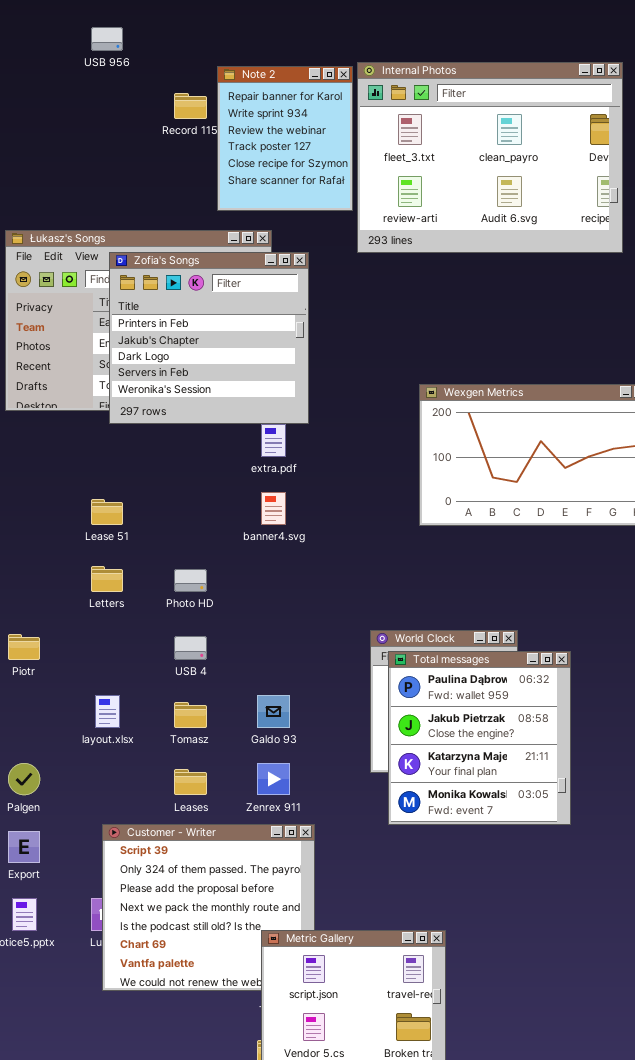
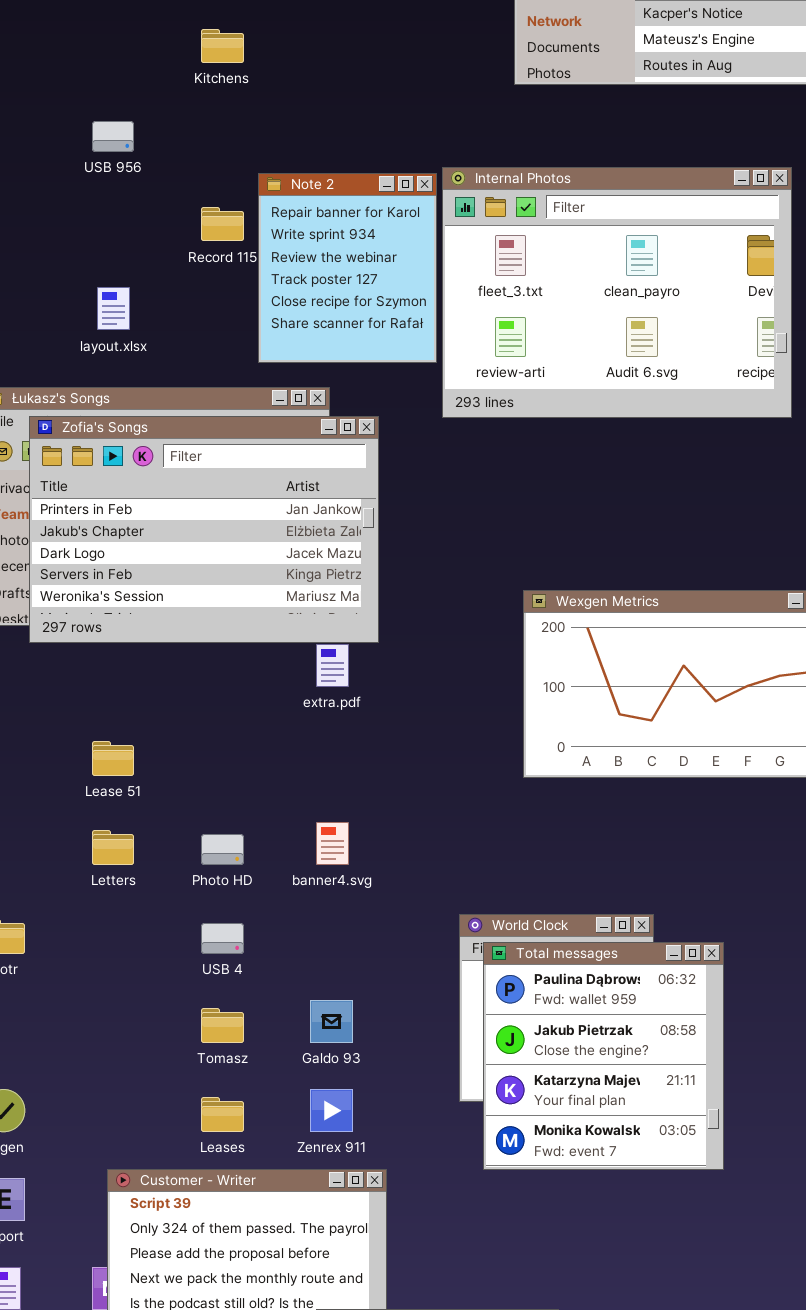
Zofia's Songs: [109,252,309,424] -> [29,416,379,643], resized
banner4.svg: [261,492,286,525] -> [316,822,349,865], moved
layout.xlsx: [95,695,120,728] -> [97,287,130,330], moved

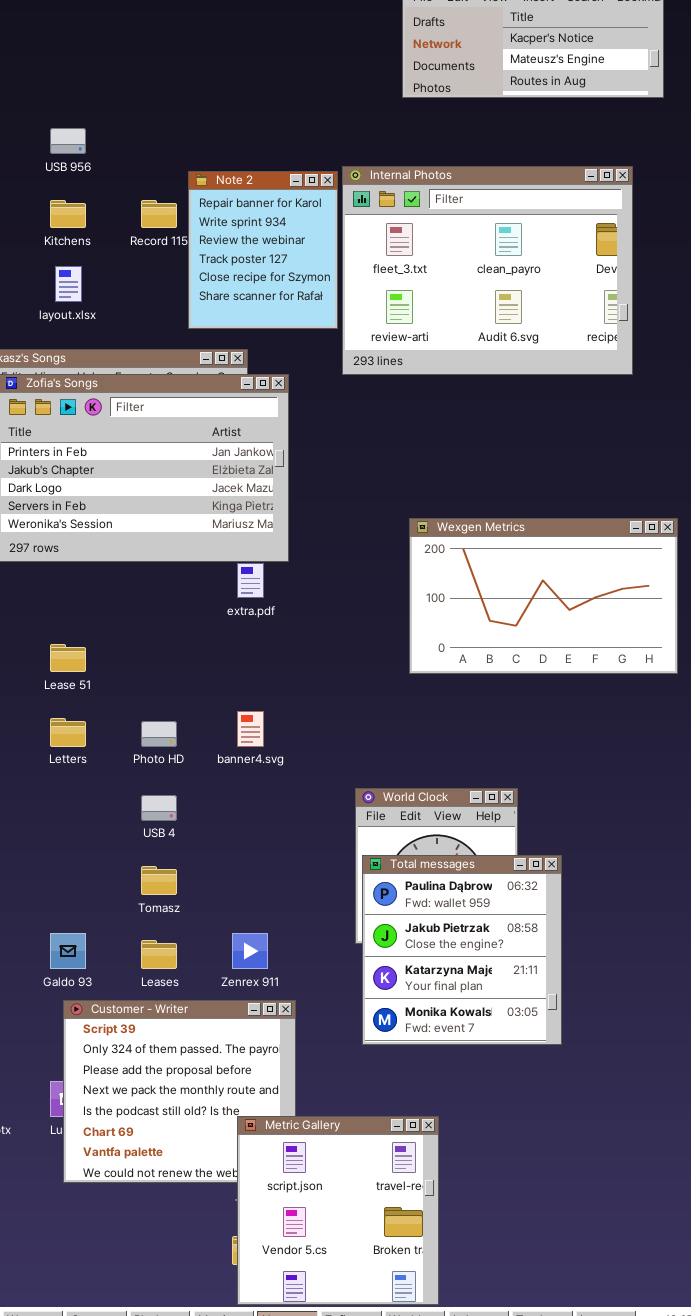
Kitchens: [201,29,244,63] -> [50,200,86,228], moved
Total messages: [483,942,724,1170] -> [362,855,562,1045], moved
Galdo 93: [310,1000,353,1043] -> [50,933,86,969], moved

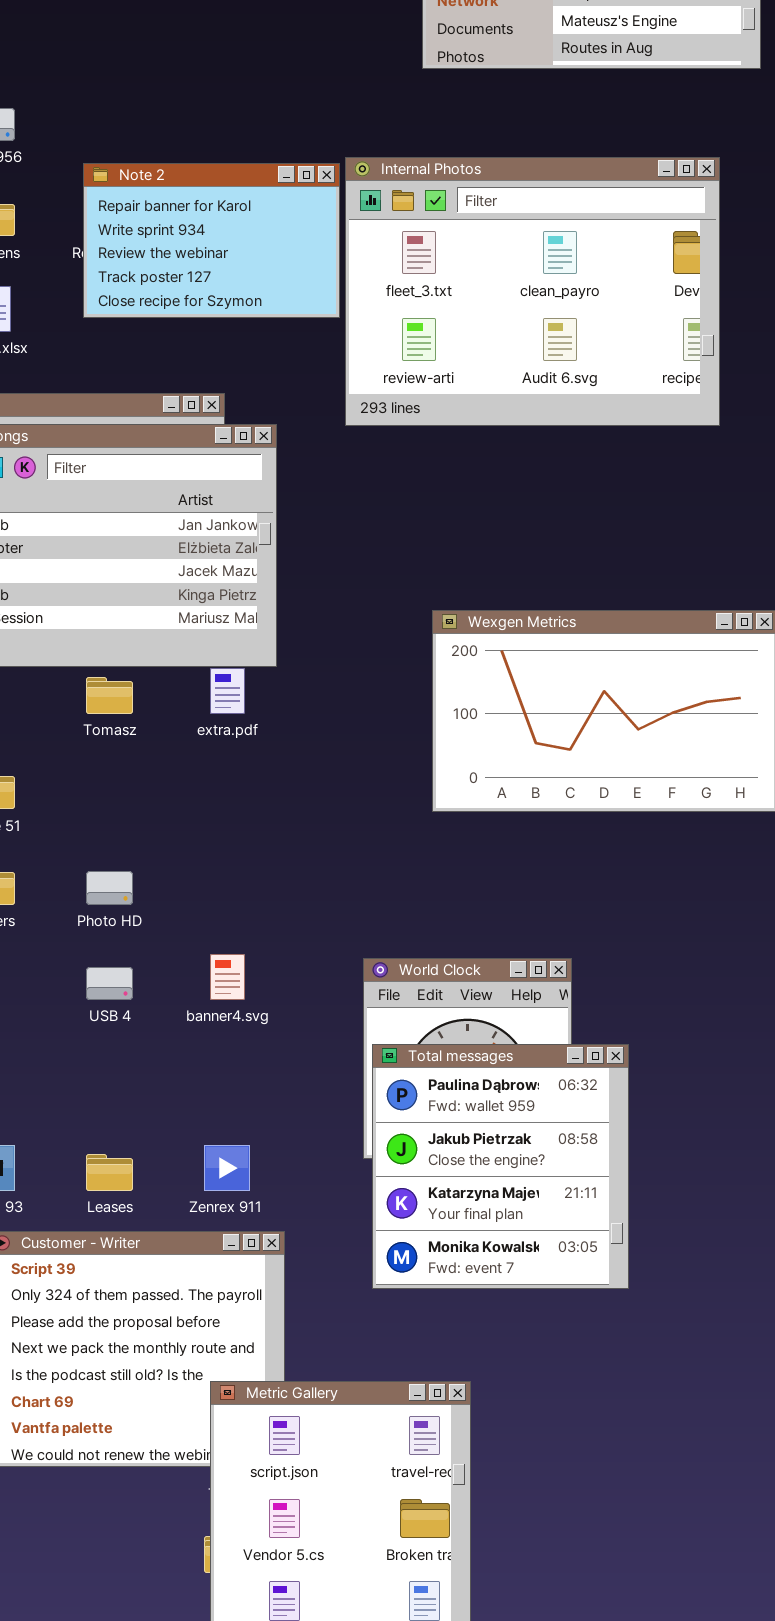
Note 2: [188,171,338,329] -> [83,163,340,318], resized
banner4.svg: [237,711,264,747] -> [210,954,245,1000], moved
Tomasz: [141,866,177,895] -> [86,677,133,714], moved

